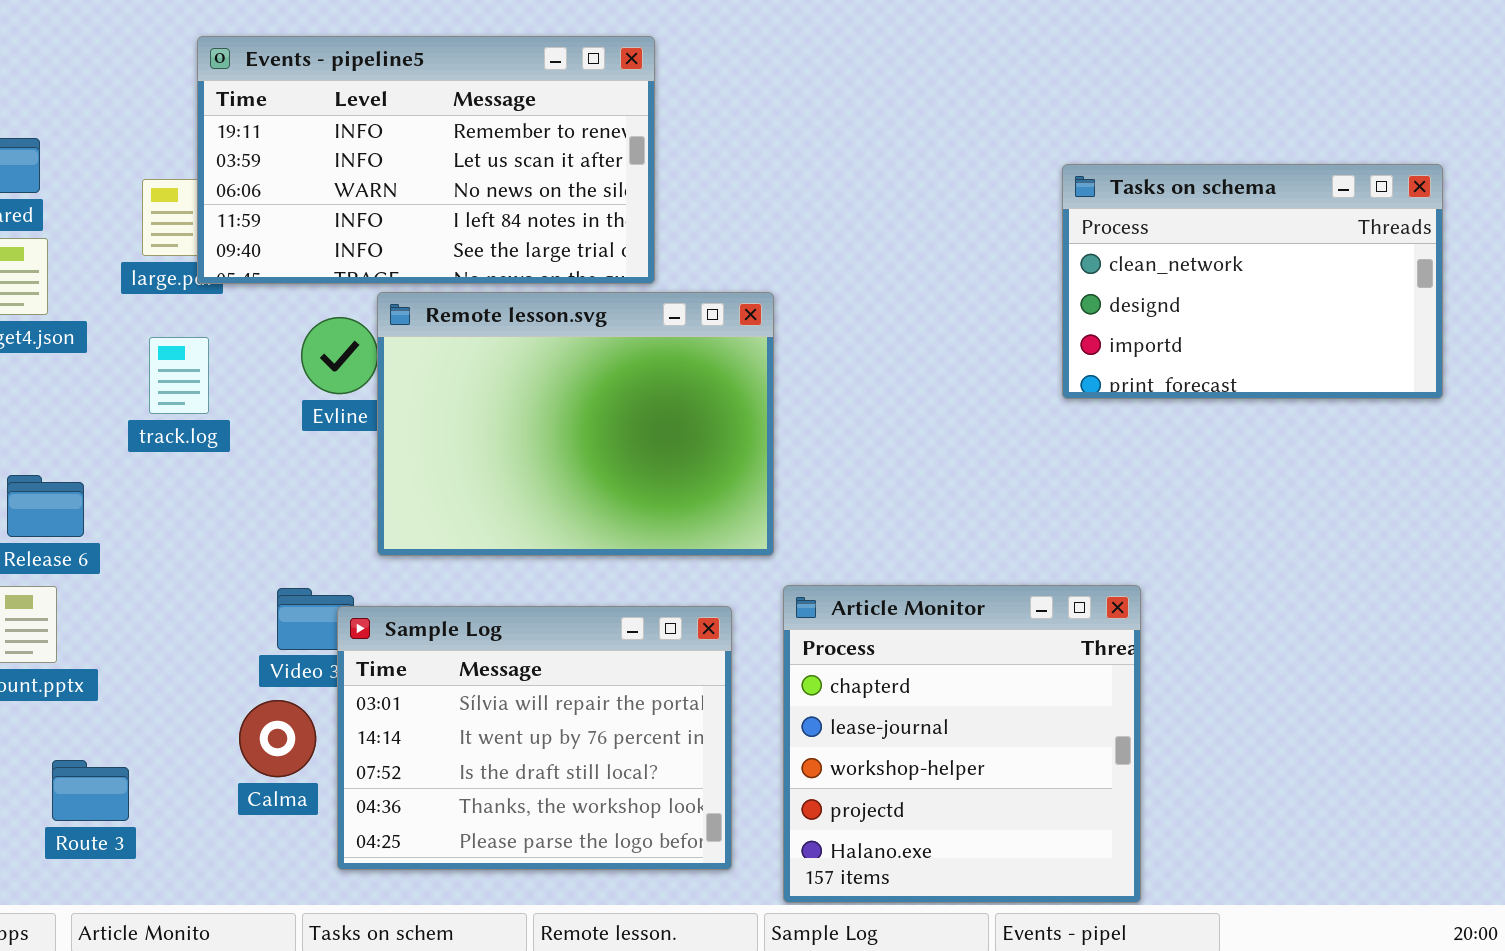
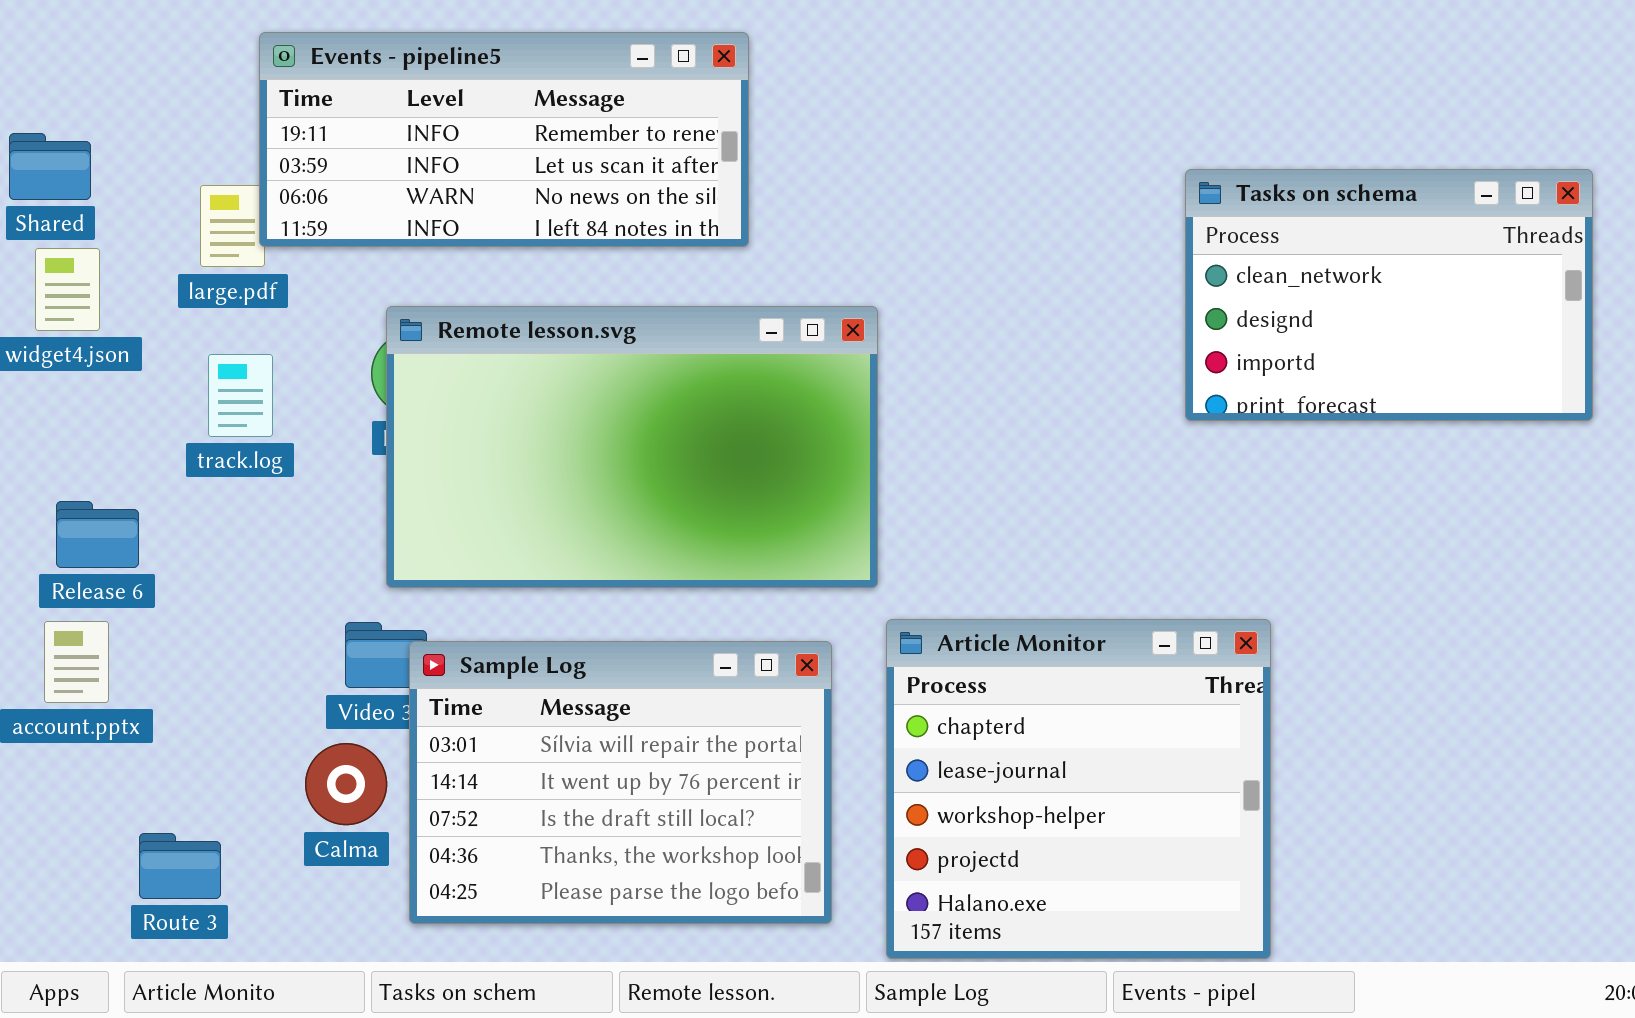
Events - pipeline5: [197,36,655,284] -> [259,32,749,247], resized
Remote lesson.svg: [377,292,774,556] -> [386,306,878,588], resized
Route 3: [52,760,129,821] -> [139,833,221,899], moved

